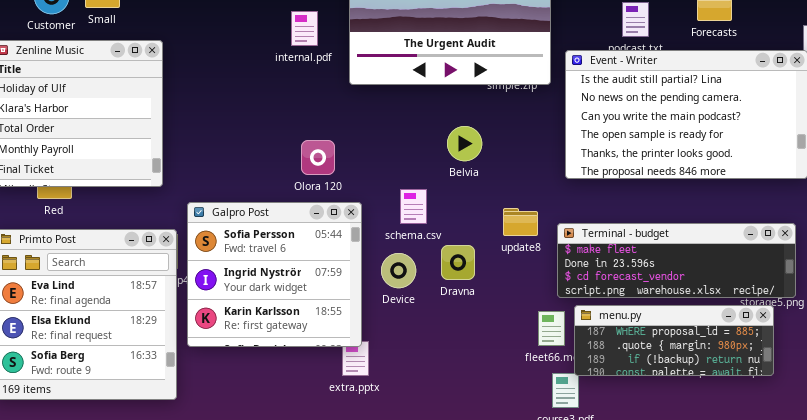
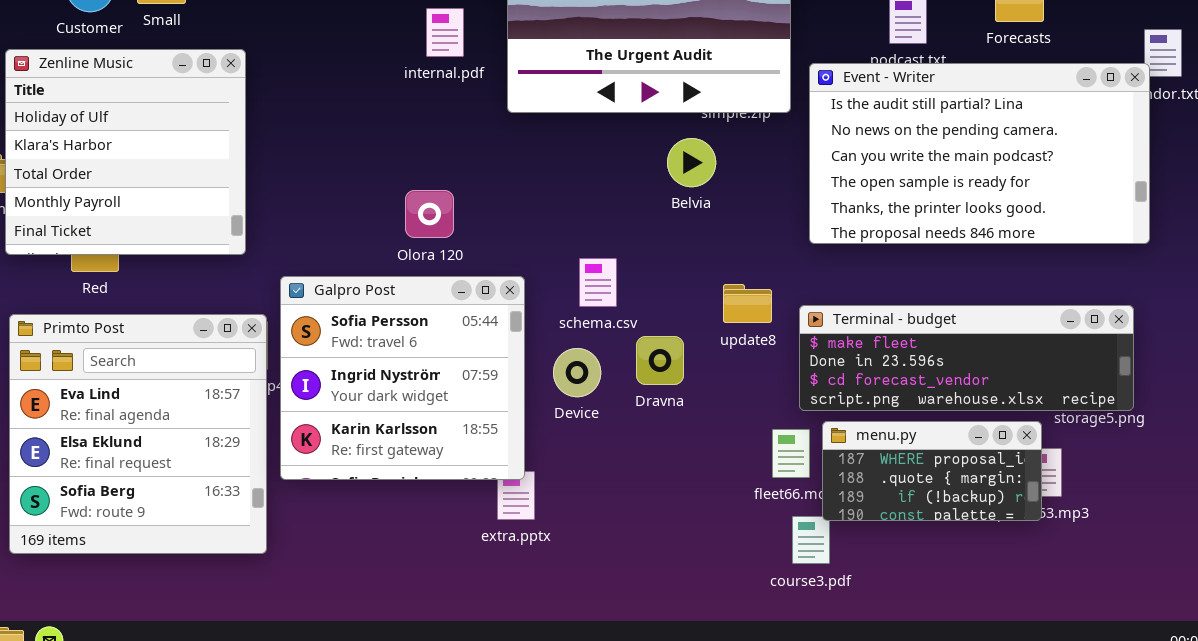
Belvia: [447,126,482,161] -> [667,138,716,187], moved
Olora 120: [301,140,335,175] -> [405,190,454,238], moved
menu.py: [574,305,774,376] -> [822,421,1042,521], resized

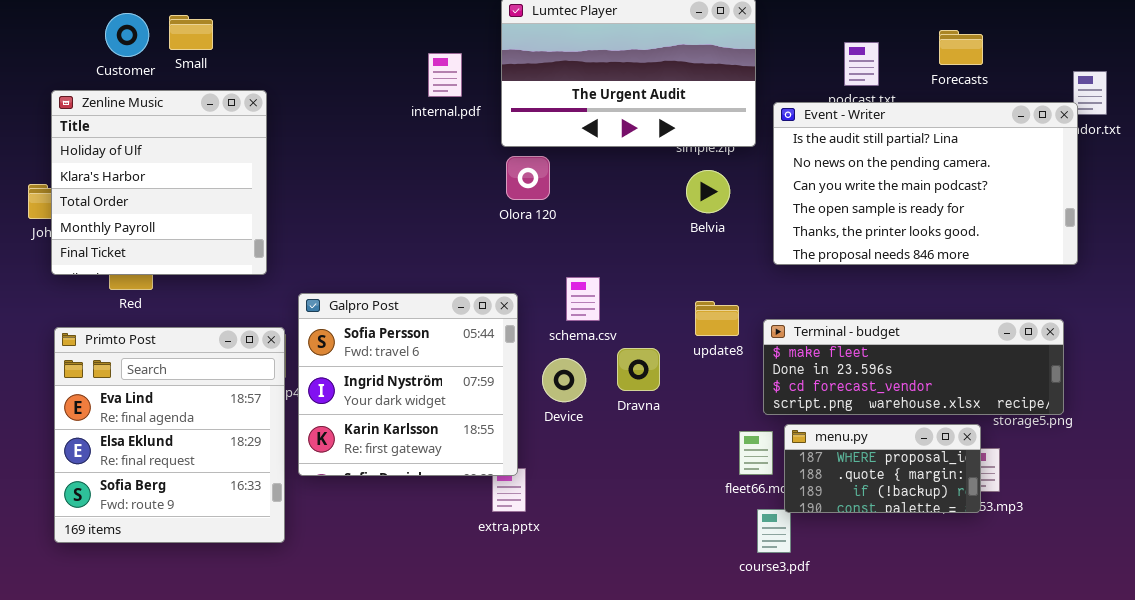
Belvia: [667,138,716,187] -> [686,170,730,213], moved
Olora 120: [405,190,454,238] -> [506,156,550,200], moved

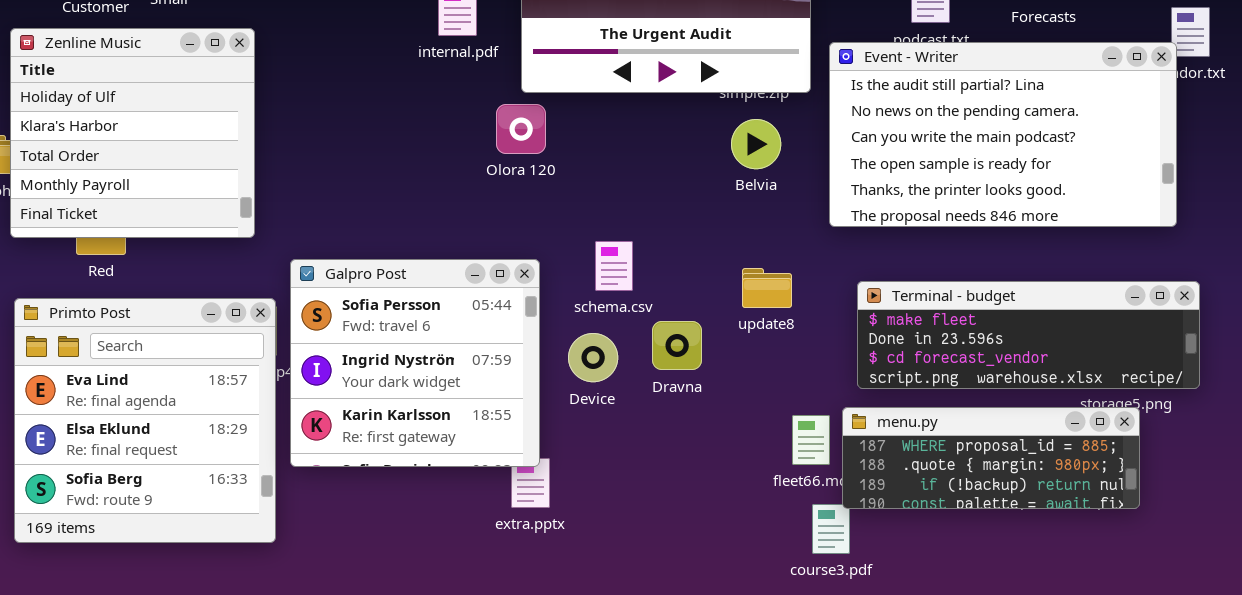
Olora 120: [506,156,550,200] -> [496,104,546,154], moved
Terminal - budget: [763,319,1064,415] -> [857,281,1200,389], moved
menu.py: [784,424,981,513] -> [842,407,1140,509], resized

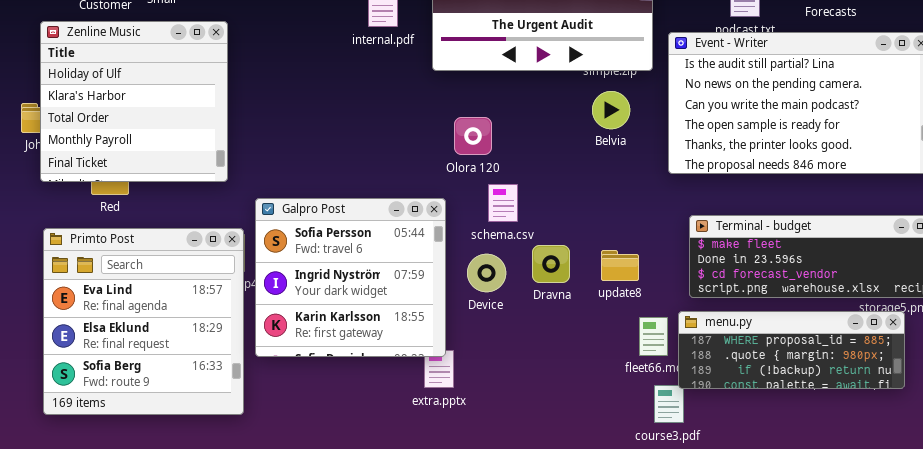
Olora 120: [496,104,546,154] -> [454,117,492,155], moved
update8: [742,268,792,308] -> [601,250,639,281], moved

